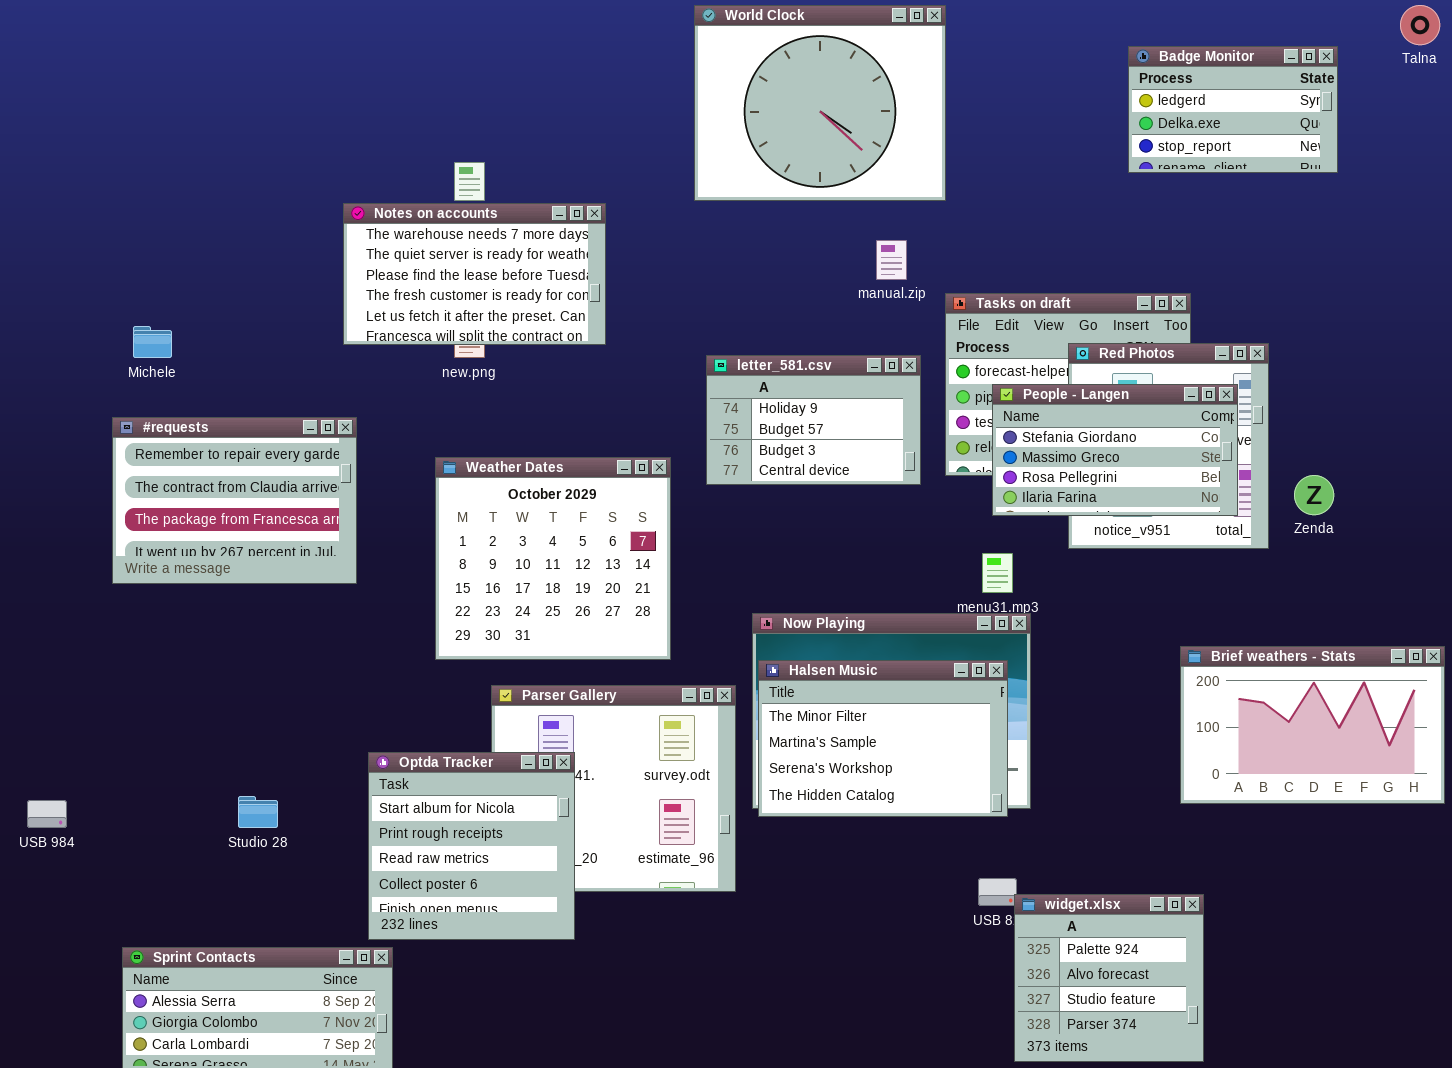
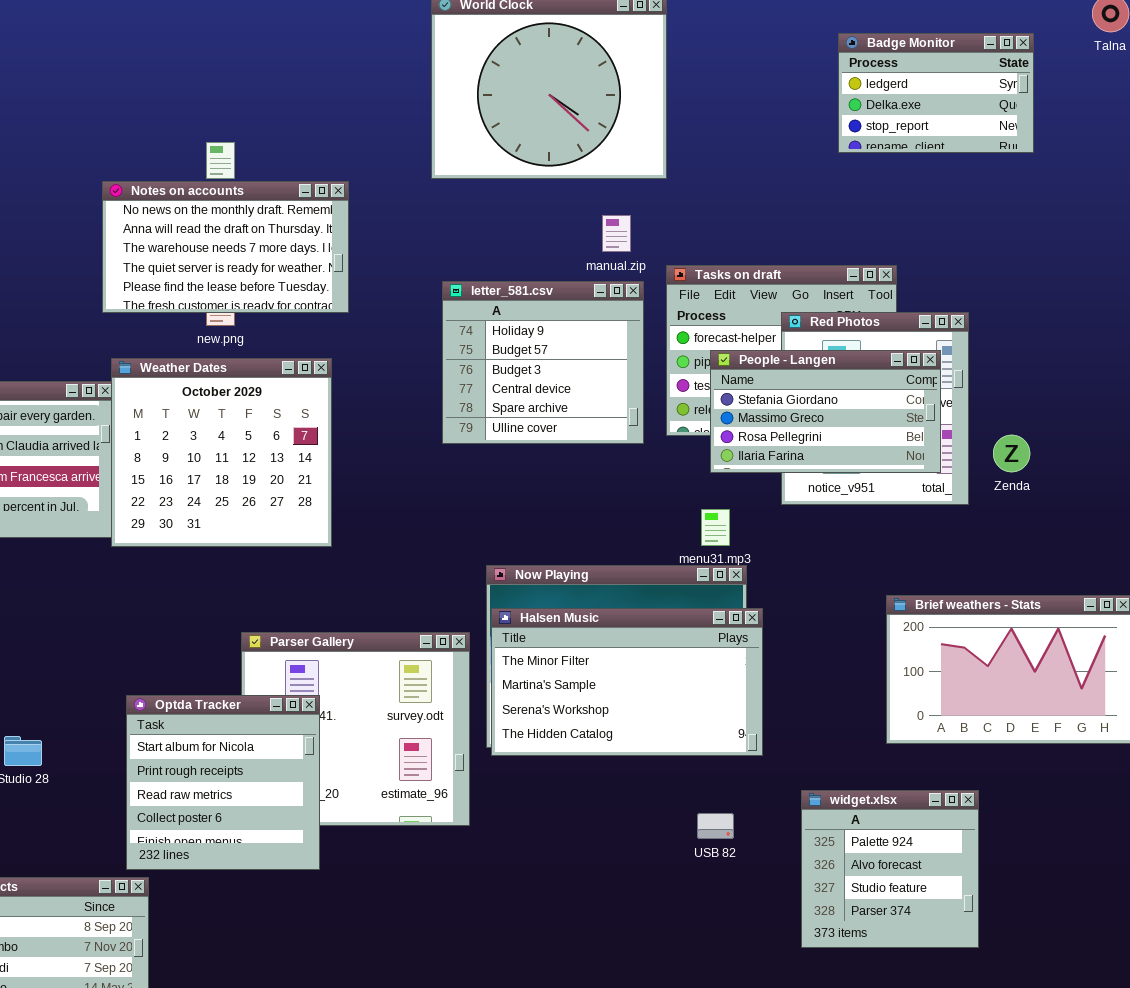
Notes on accounts: [343,203,606,345] -> [102,181,349,313], scrolled up 2 rows
letter_581.csv: [706,355,921,485] -> [442,281,644,444], resized
Weather Dates: [435,457,671,660] -> [111,358,332,547], moved
Halsen Music: [758,660,1008,817] -> [491,608,763,756], resized
widget.xlsx: [1014,894,1204,1062] -> [801,790,979,948], moved

